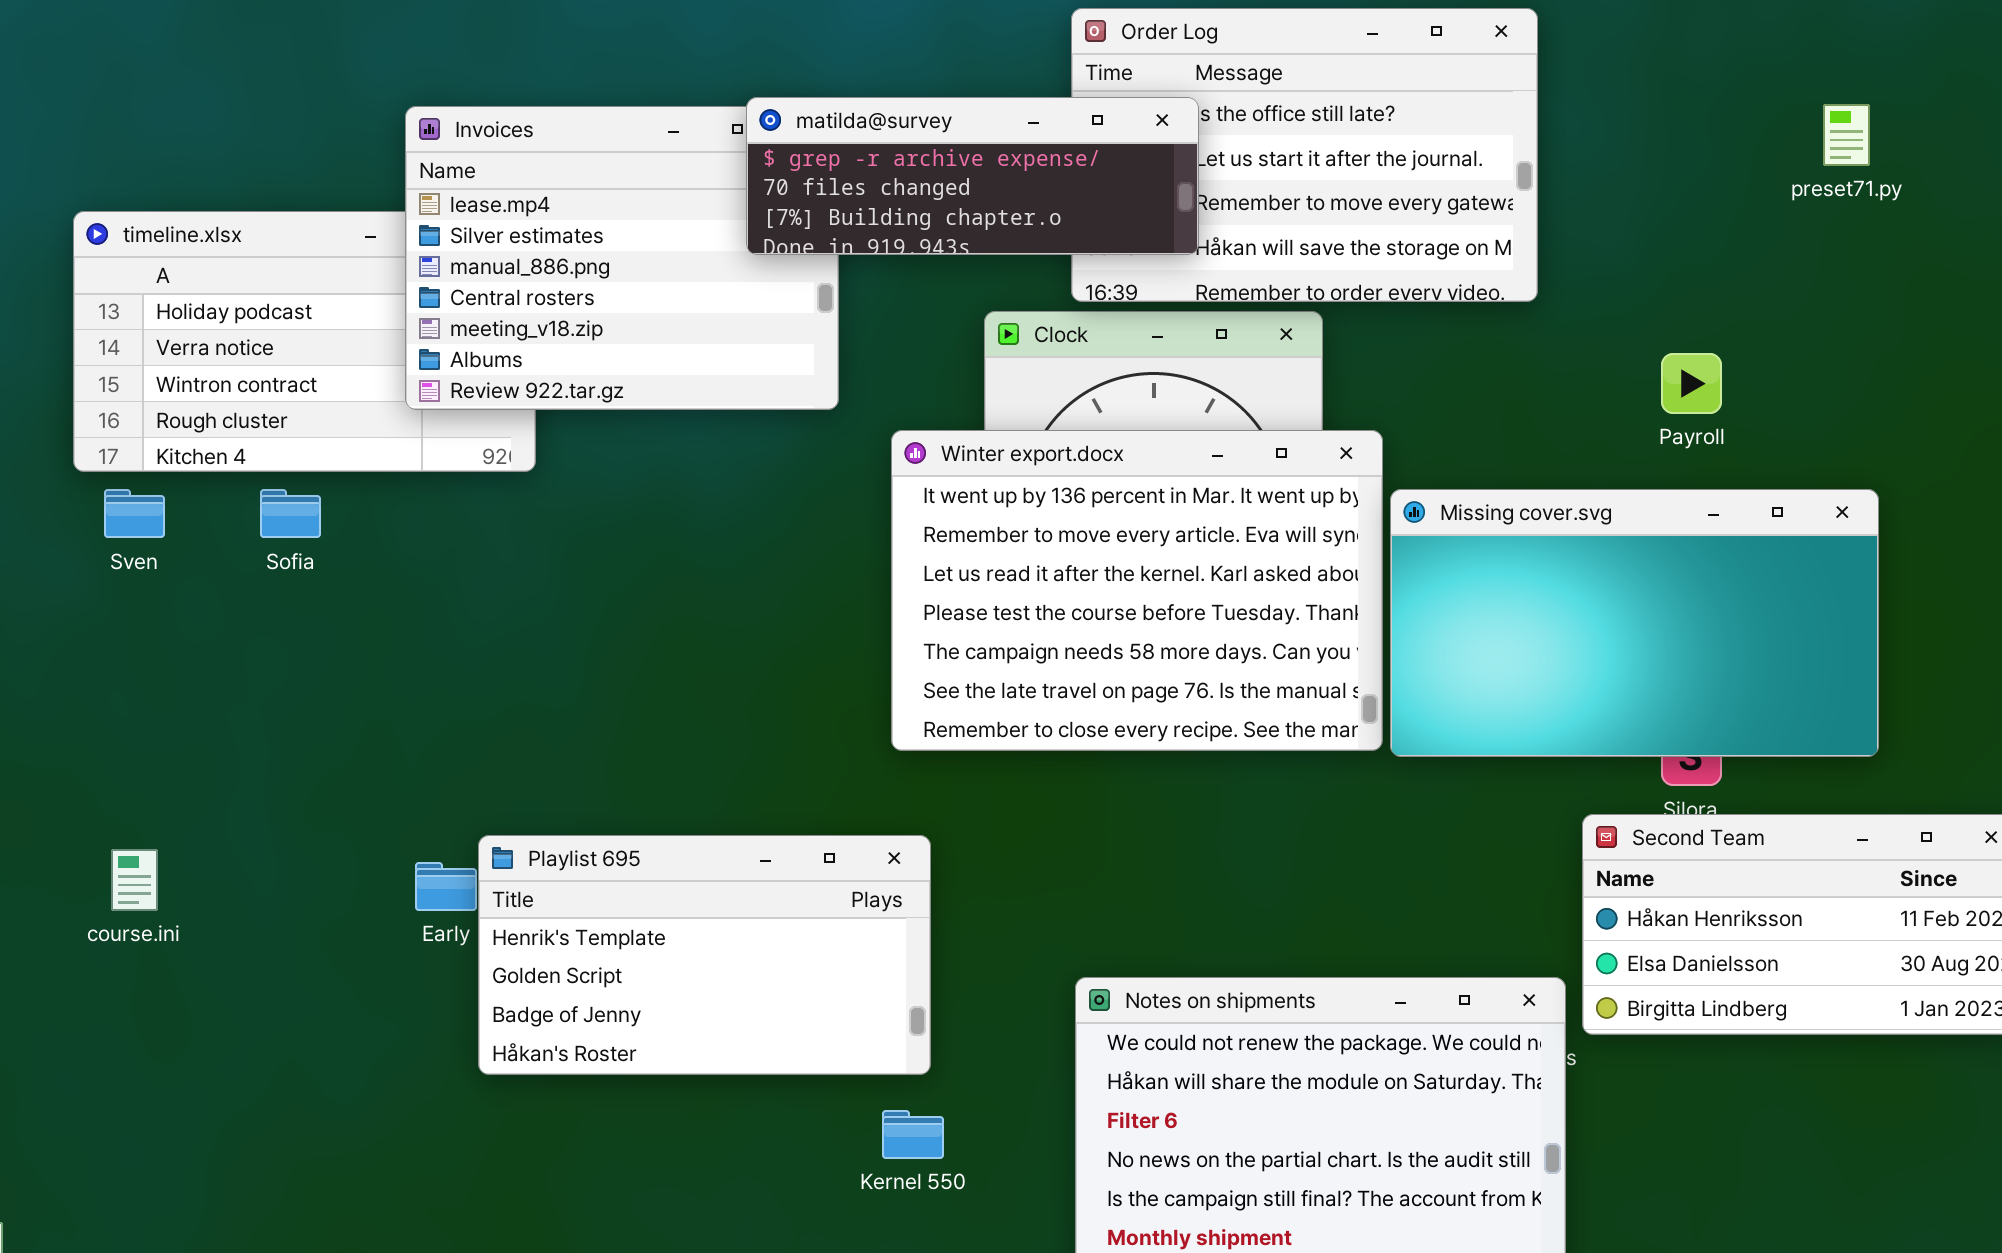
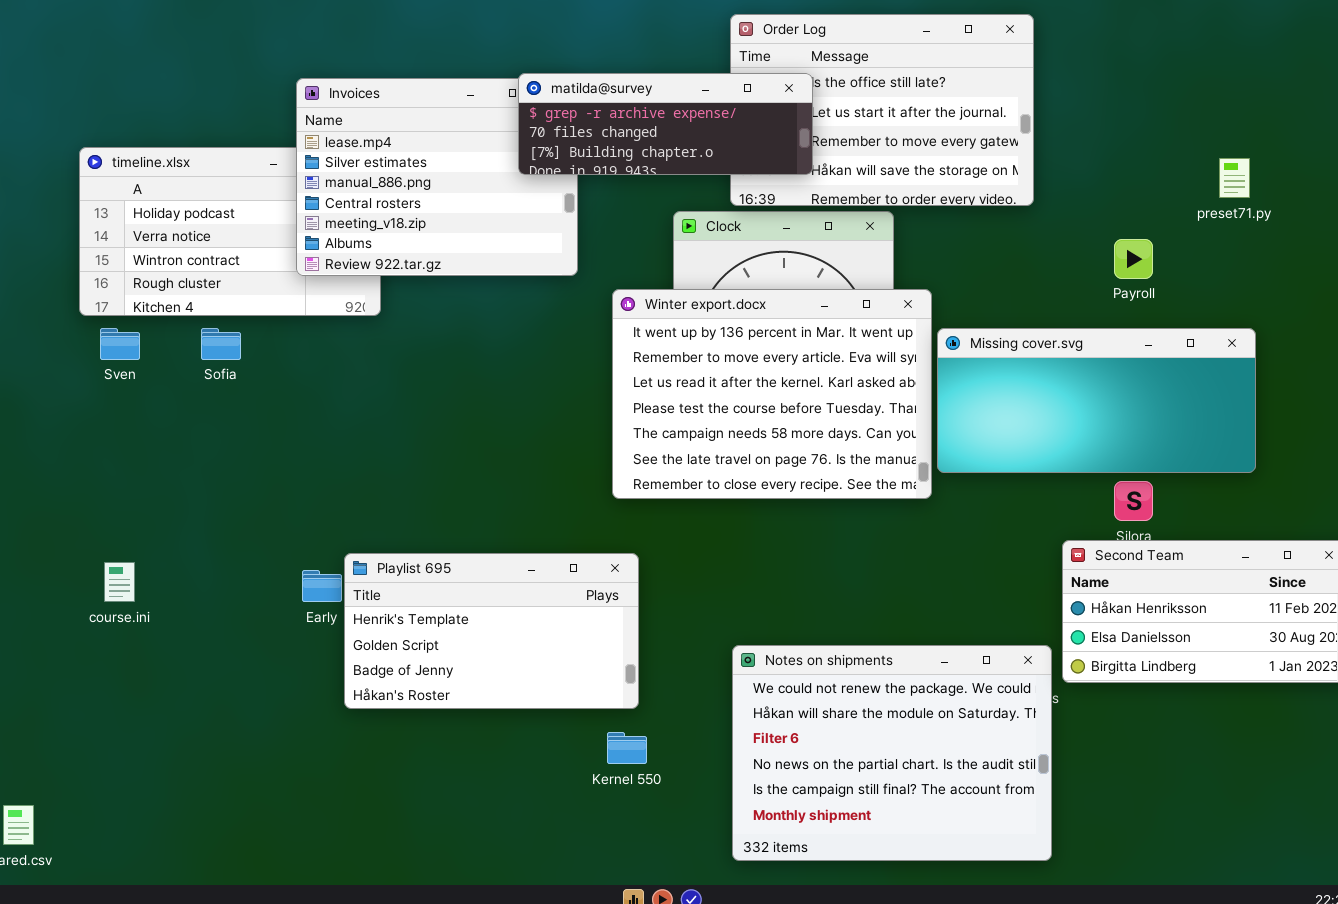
preset71.py: [1823,104,1870,166] -> [1219,158,1250,198], moved
Missing cover.svg: [1390,489,1879,757] -> [937,328,1256,473], resized

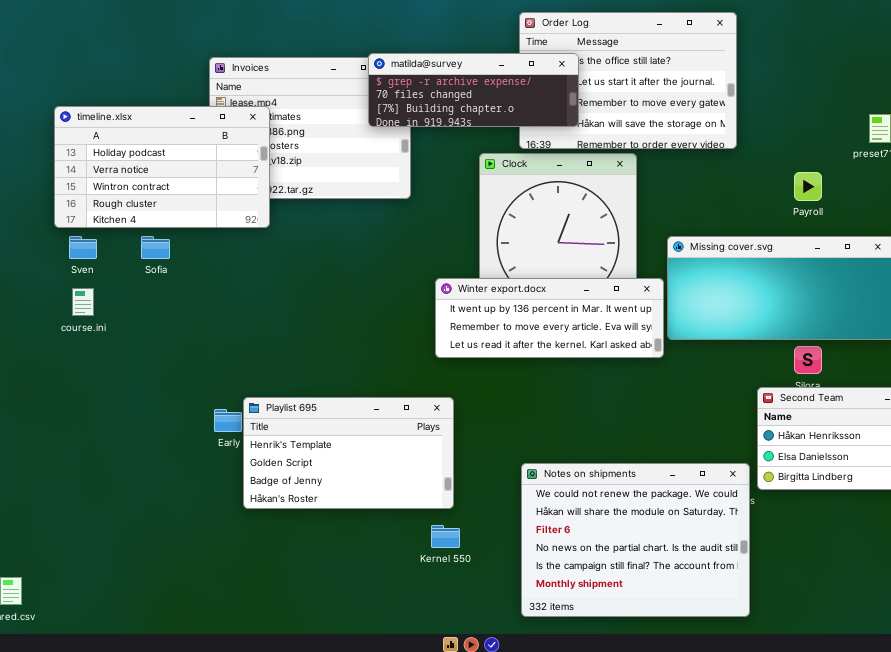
timeline.xlsx: [79,147,381,316] -> [54,106,270,228], raised
Winter export.docx: [612,289,932,499] -> [435,278,664,358], resized
course.ini: [104,562,135,602] -> [72,288,94,316], moved

